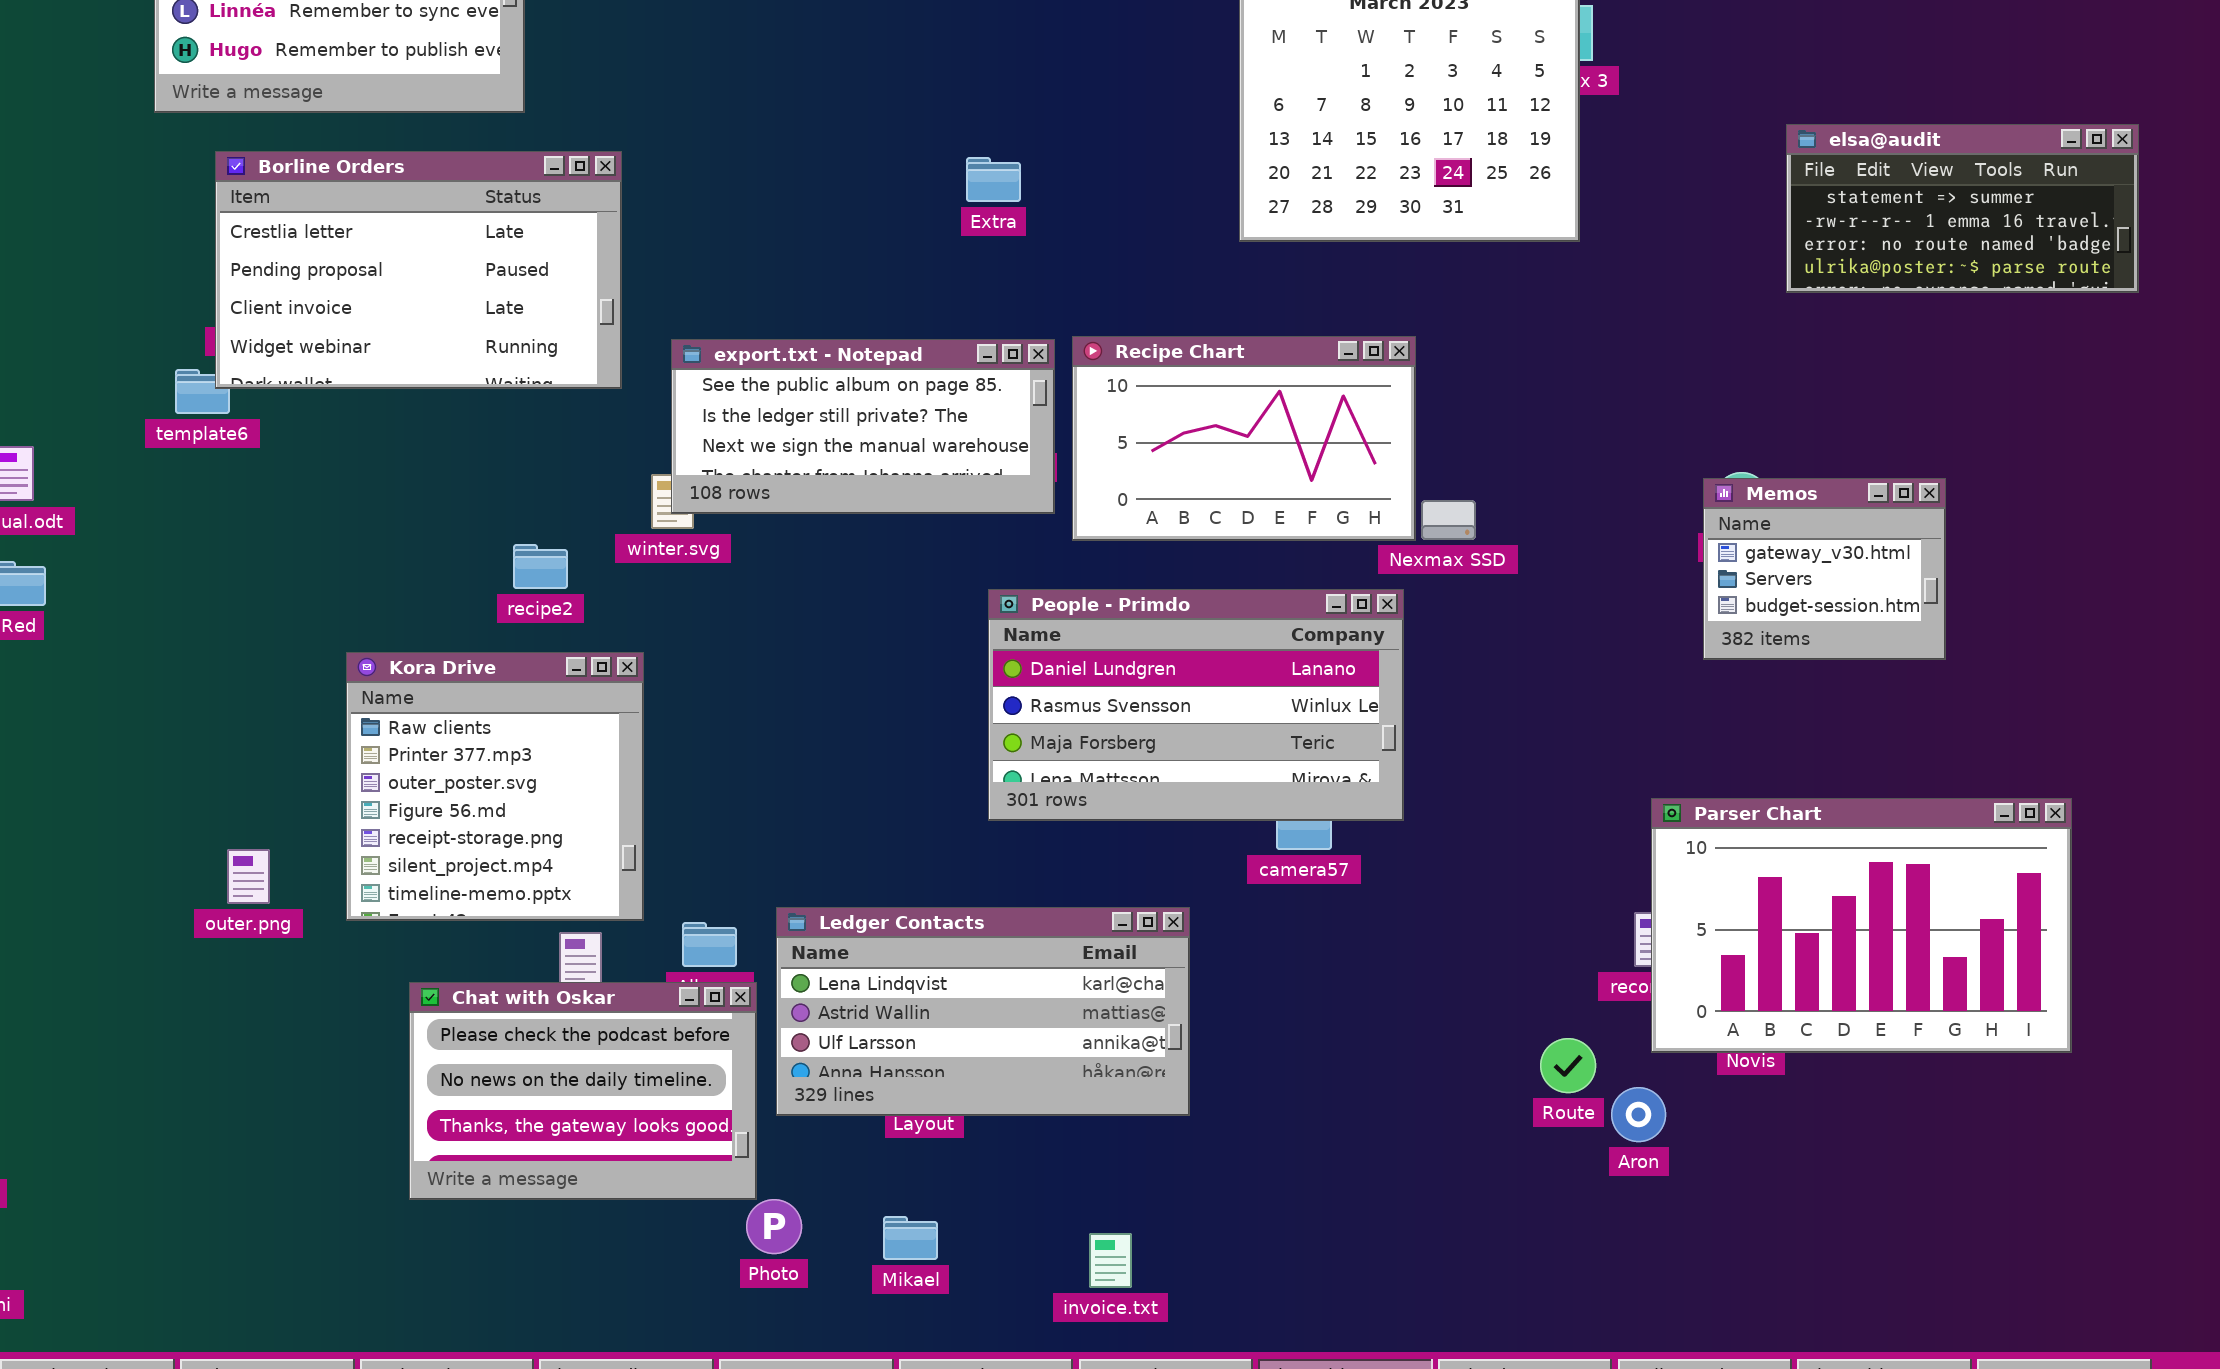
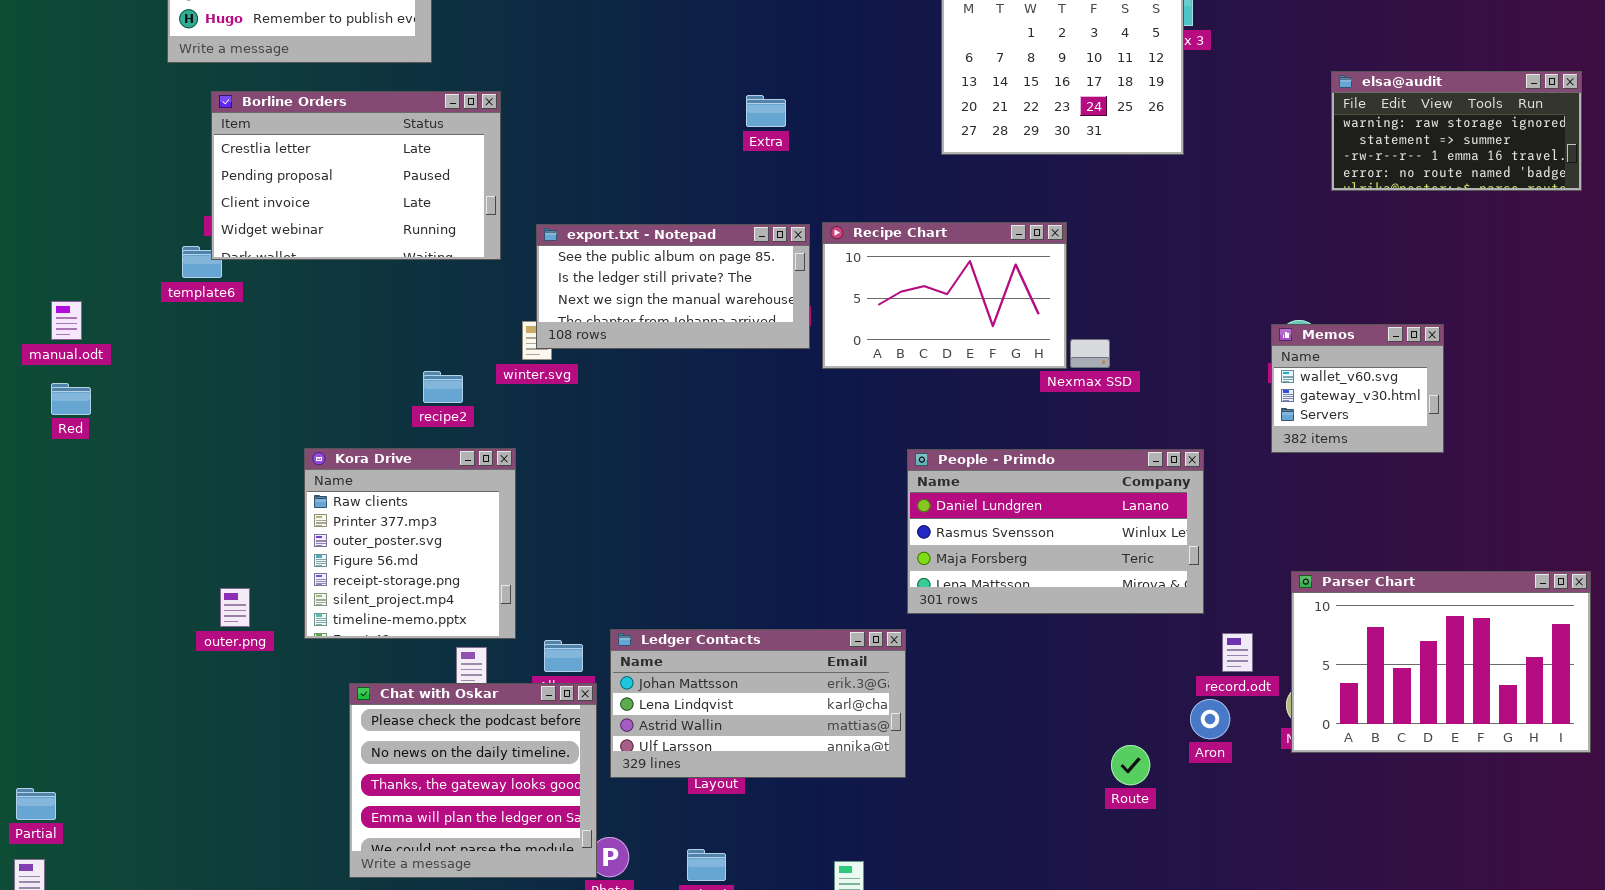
elsa@audit: [1786,124,2139,293] -> [1331,71,1582,191], scrolled up 1 row
Memos: [1703,478,1946,660] -> [1271,324,1444,453], scrolled up 1 row
People - Primdo: [988,589,1404,821] -> [907,449,1204,614], moved
Parser Chart: [1651,798,2072,1053] -> [1291,571,1591,753], moved
Ledger Contacts: [776,907,1190,1116] -> [610,629,906,778], scrolled up 1 row
Chat with Oskar: [409,982,757,1200] -> [349,683,597,878], resized
Route: [1540,1038,1596,1093] -> [1111,745,1150,785], moved
Aron: [1611,1087,1666,1142] -> [1190,699,1230,739], moved

